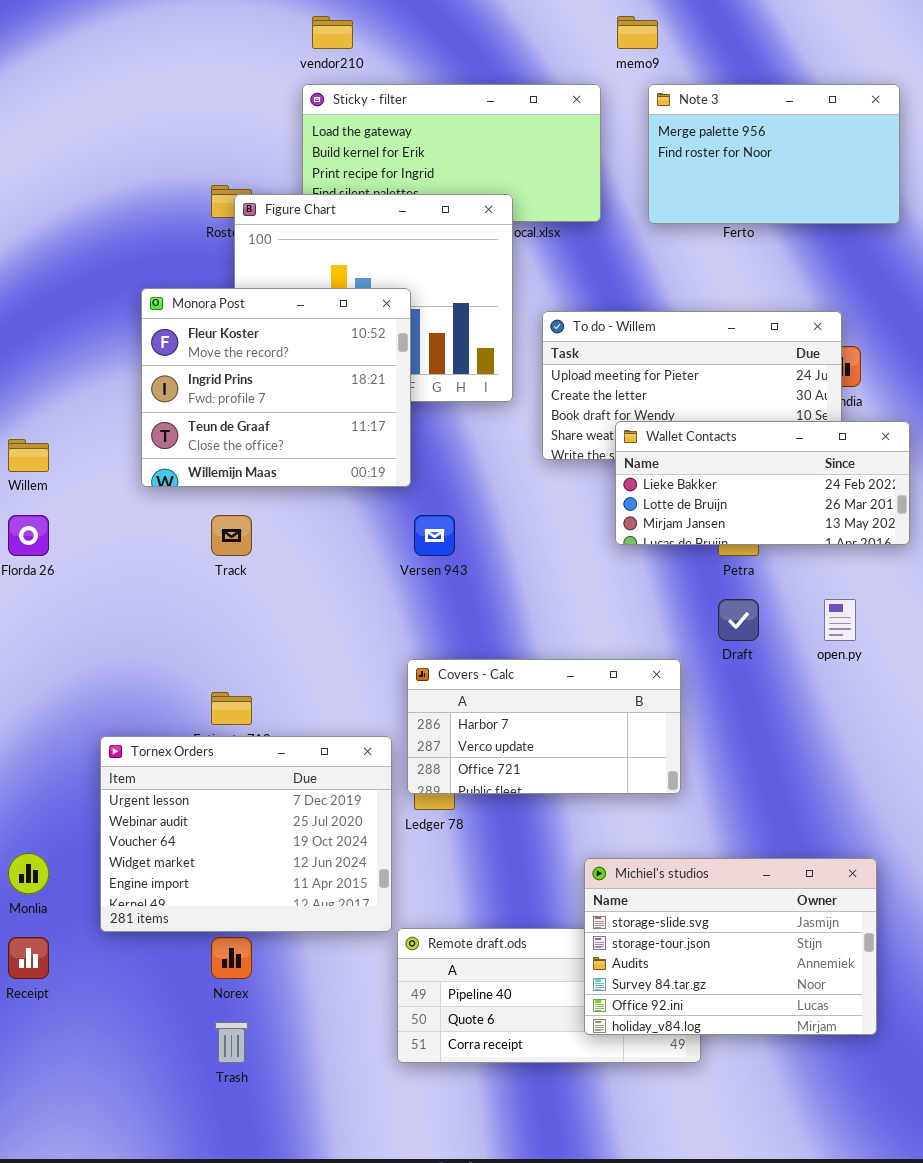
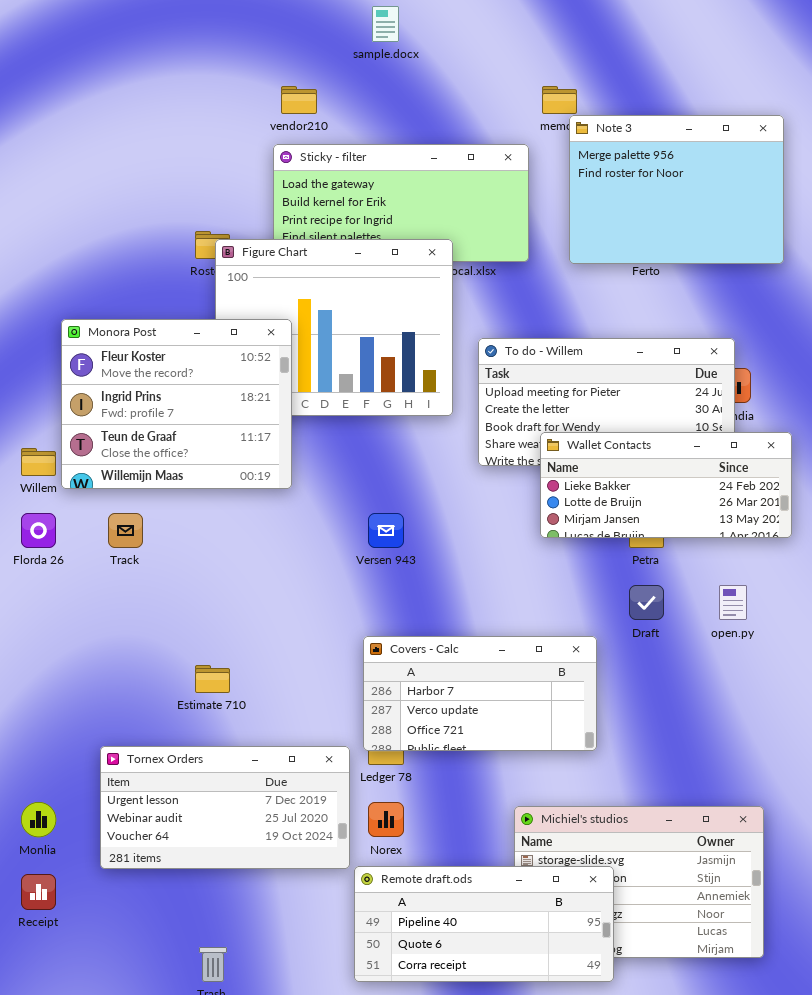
Note 3: [648,84,900,224] -> [569,115,784,264], resized
Monora Post: [141,288,411,487] -> [61,319,292,489], moved
Track: [211,515,252,556] -> [108,513,143,548], moved
Tornex Orders: [100,736,392,932] -> [100,746,350,869], resized
Remote draft.ods: [397,928,701,1063] -> [354,866,614,982], raised
Norex: [211,937,252,979] -> [368,802,404,837], moved

